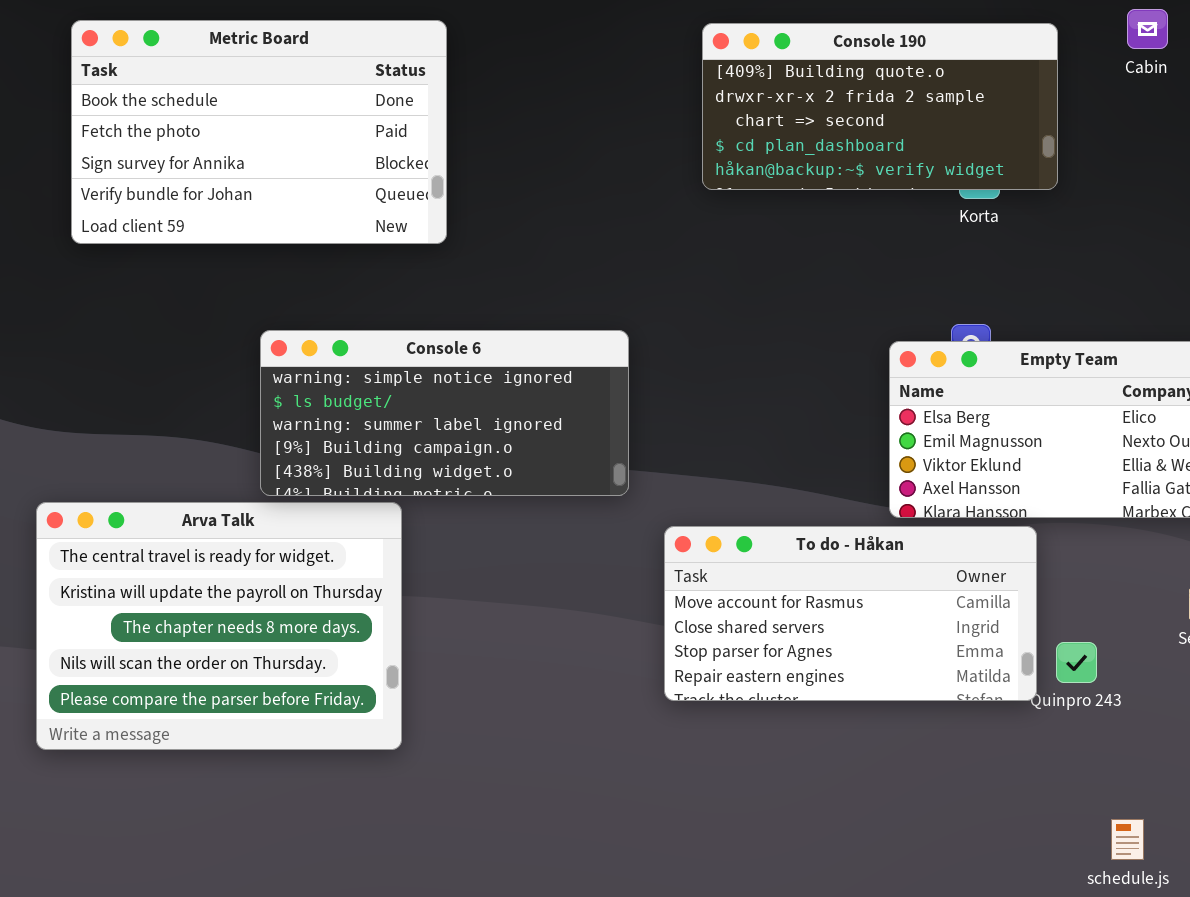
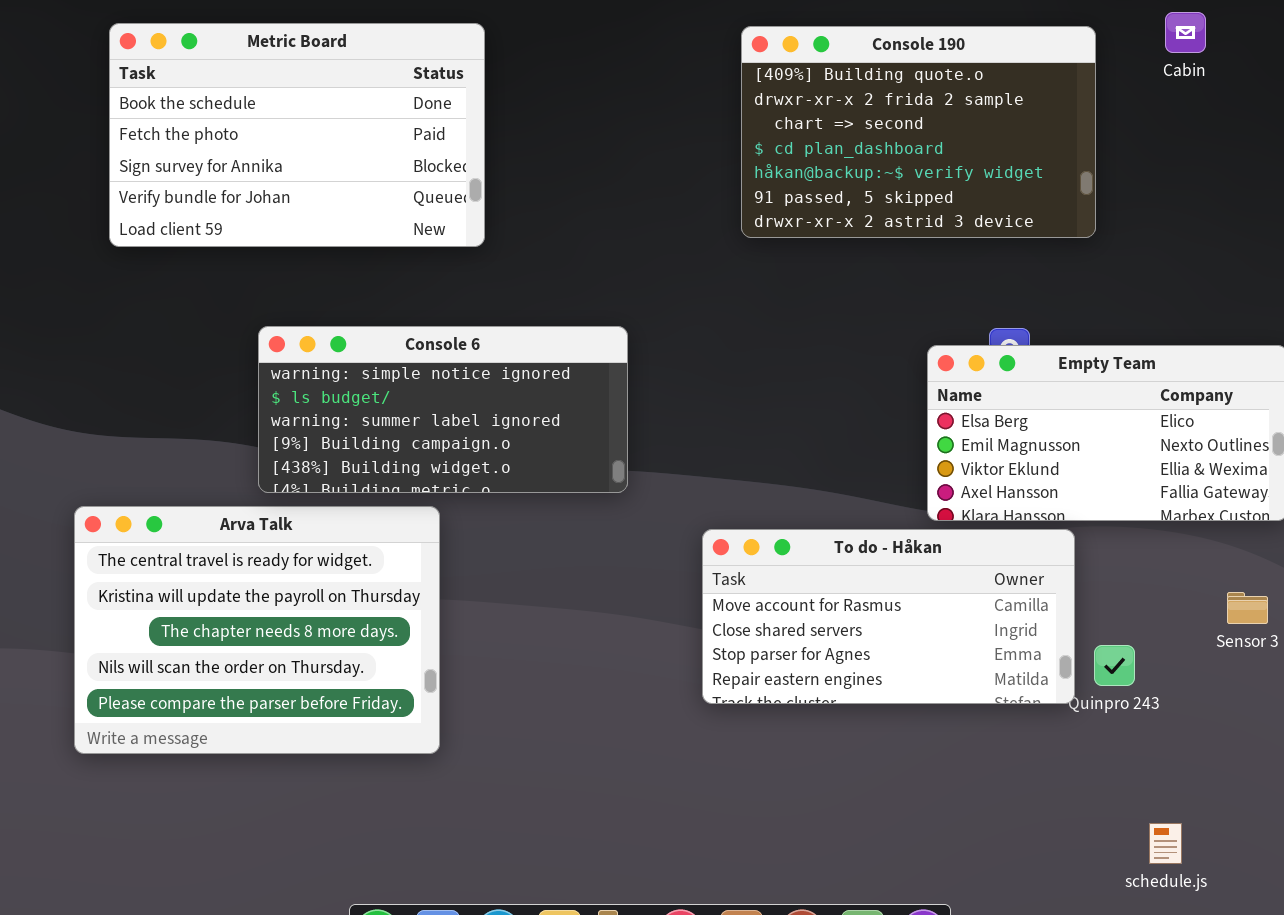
Console 190: [702,23,1058,190] -> [741,26,1096,238], resized
Console 6: [260,330,629,496] -> [258,326,628,493], moved

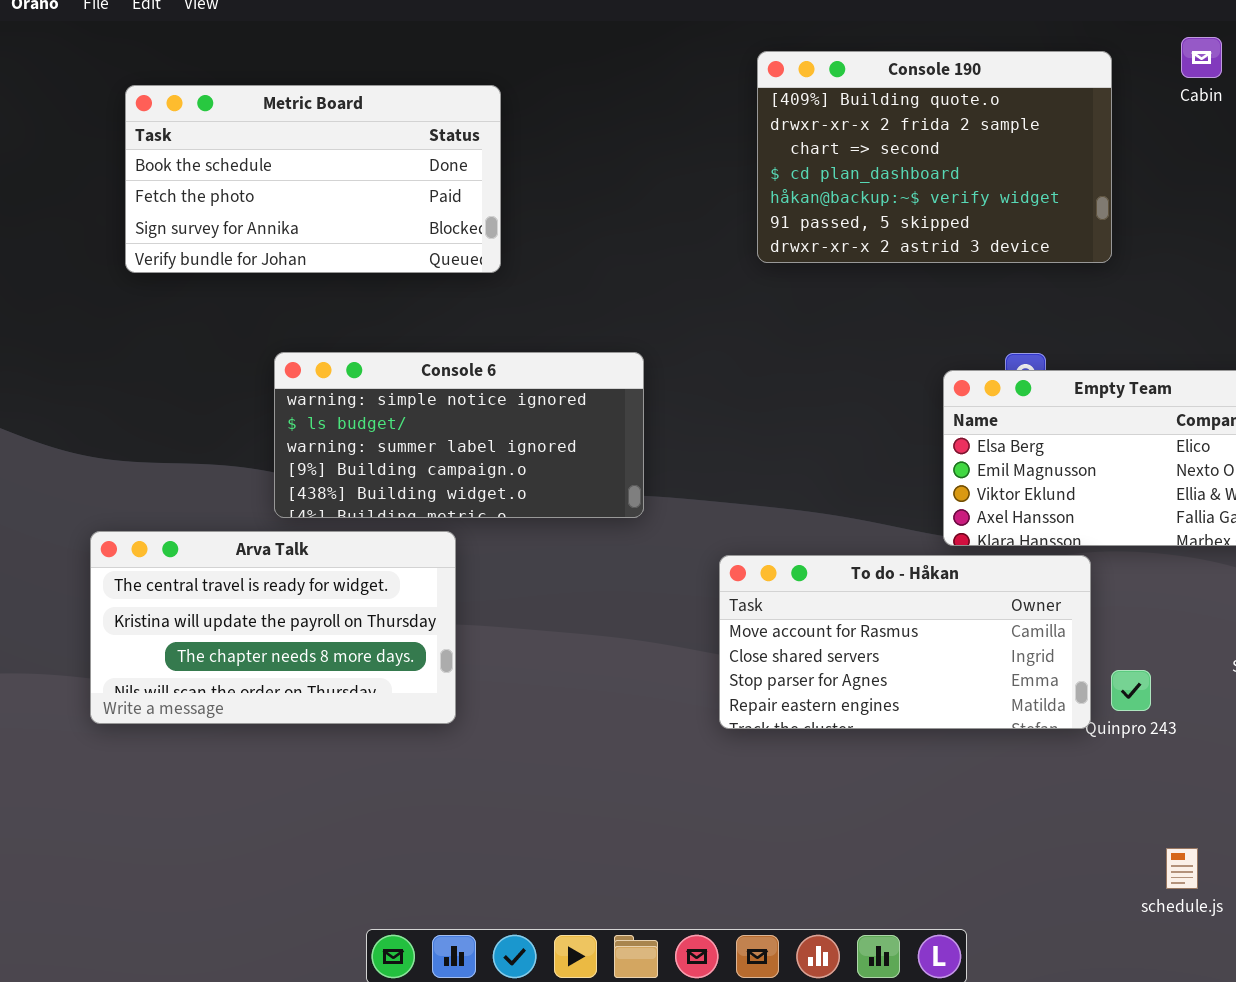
Metric Board: [109,23,485,247] -> [125,85,501,273], resized
Arva Talk: [74,506,440,754] -> [90,531,456,724], resized

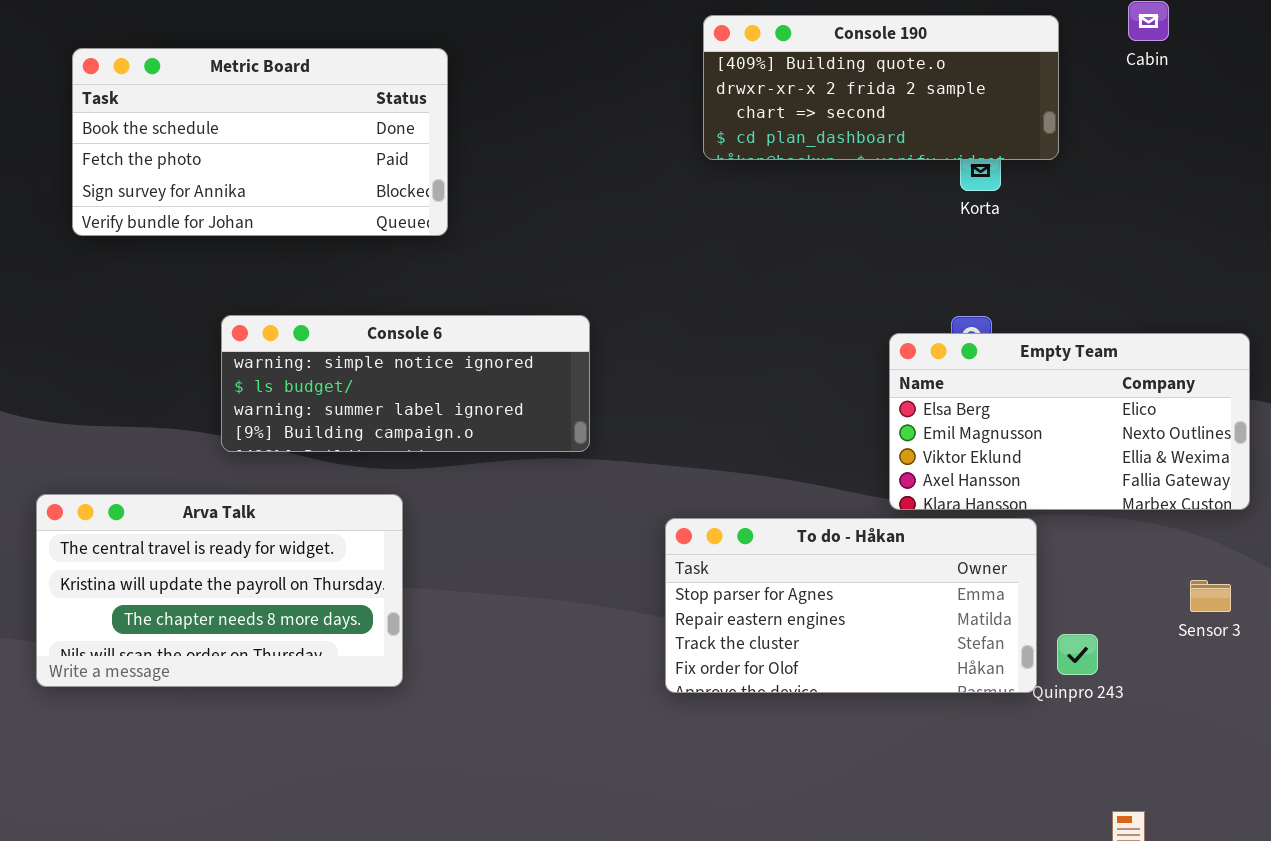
Console 190: [757,51,1112,263] -> [703,15,1059,160], resized
Console 6: [274,352,644,518] -> [221,315,590,452], resized
To do - Håkan: [719,555,1091,729] -> [665,518,1037,693], scrolled down 2 rows

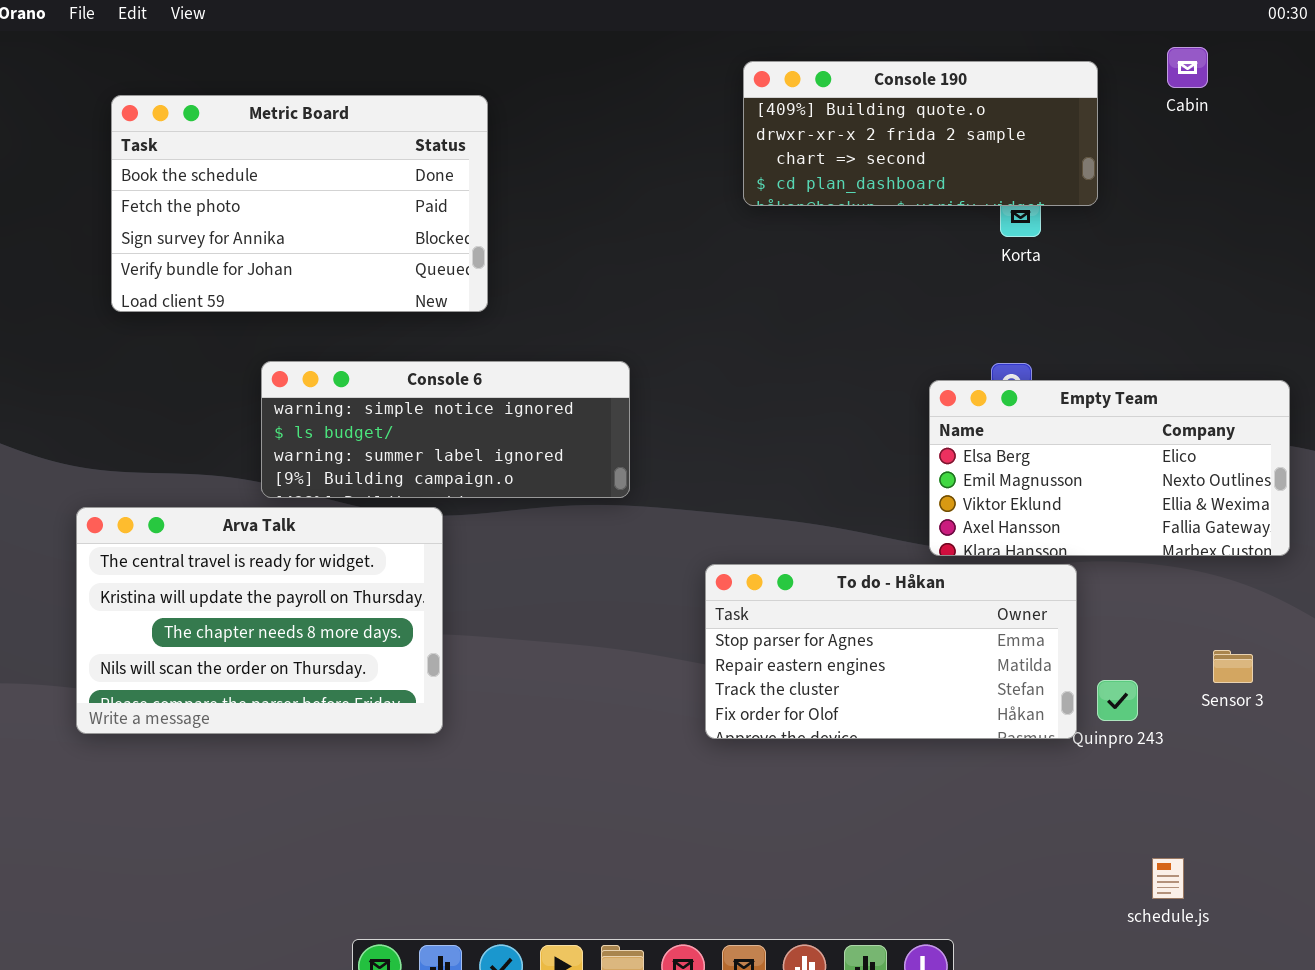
Metric Board: [72,48,448,236] -> [111,95,488,312], resized
Arva Talk: [36,494,403,687] -> [76,507,443,734], resized
Sensor 3: [1190,580,1231,612] -> [1213,650,1253,683], moved

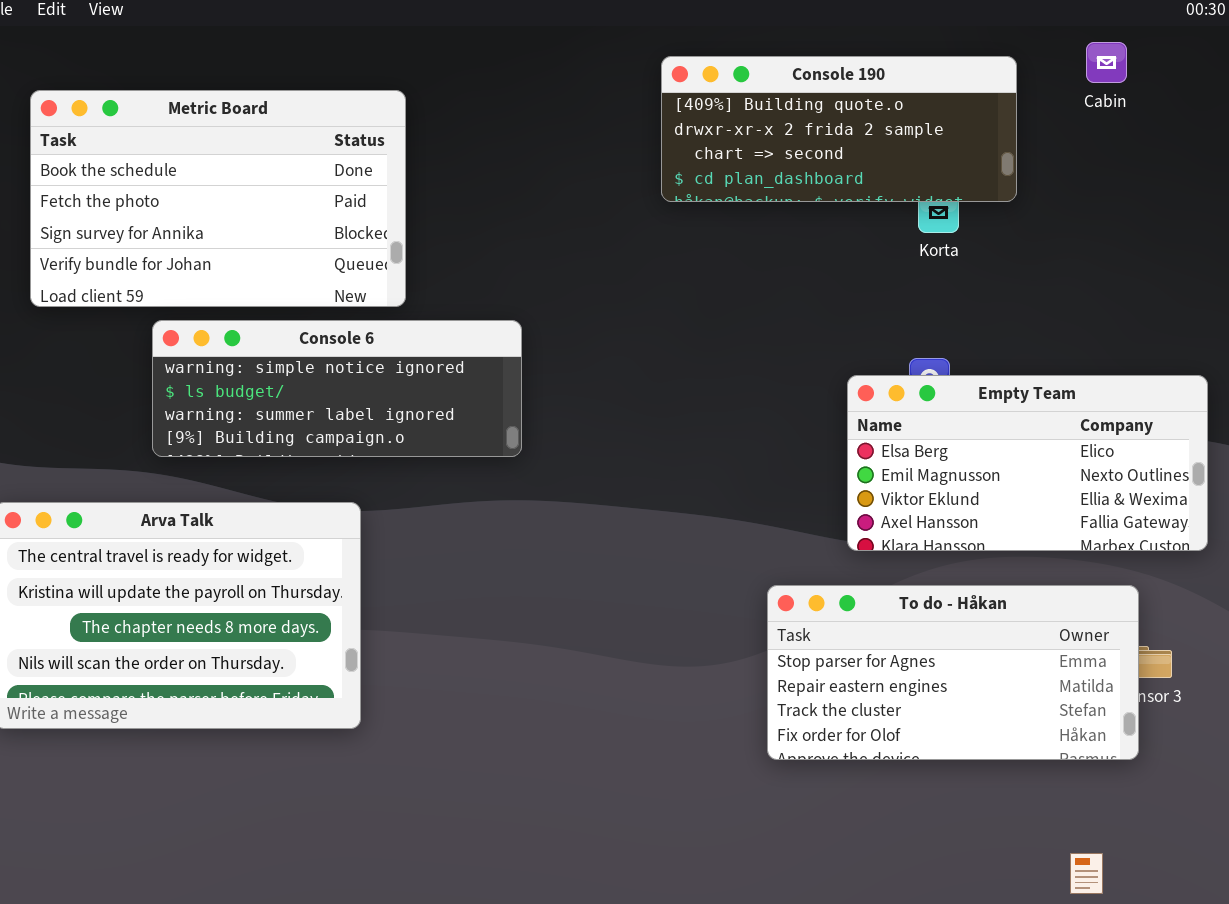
Console 6: [261,361,630,498] -> [152,320,522,457], moved
To do - Håkan: [705,564,1077,739] -> [767,585,1139,760], moved

